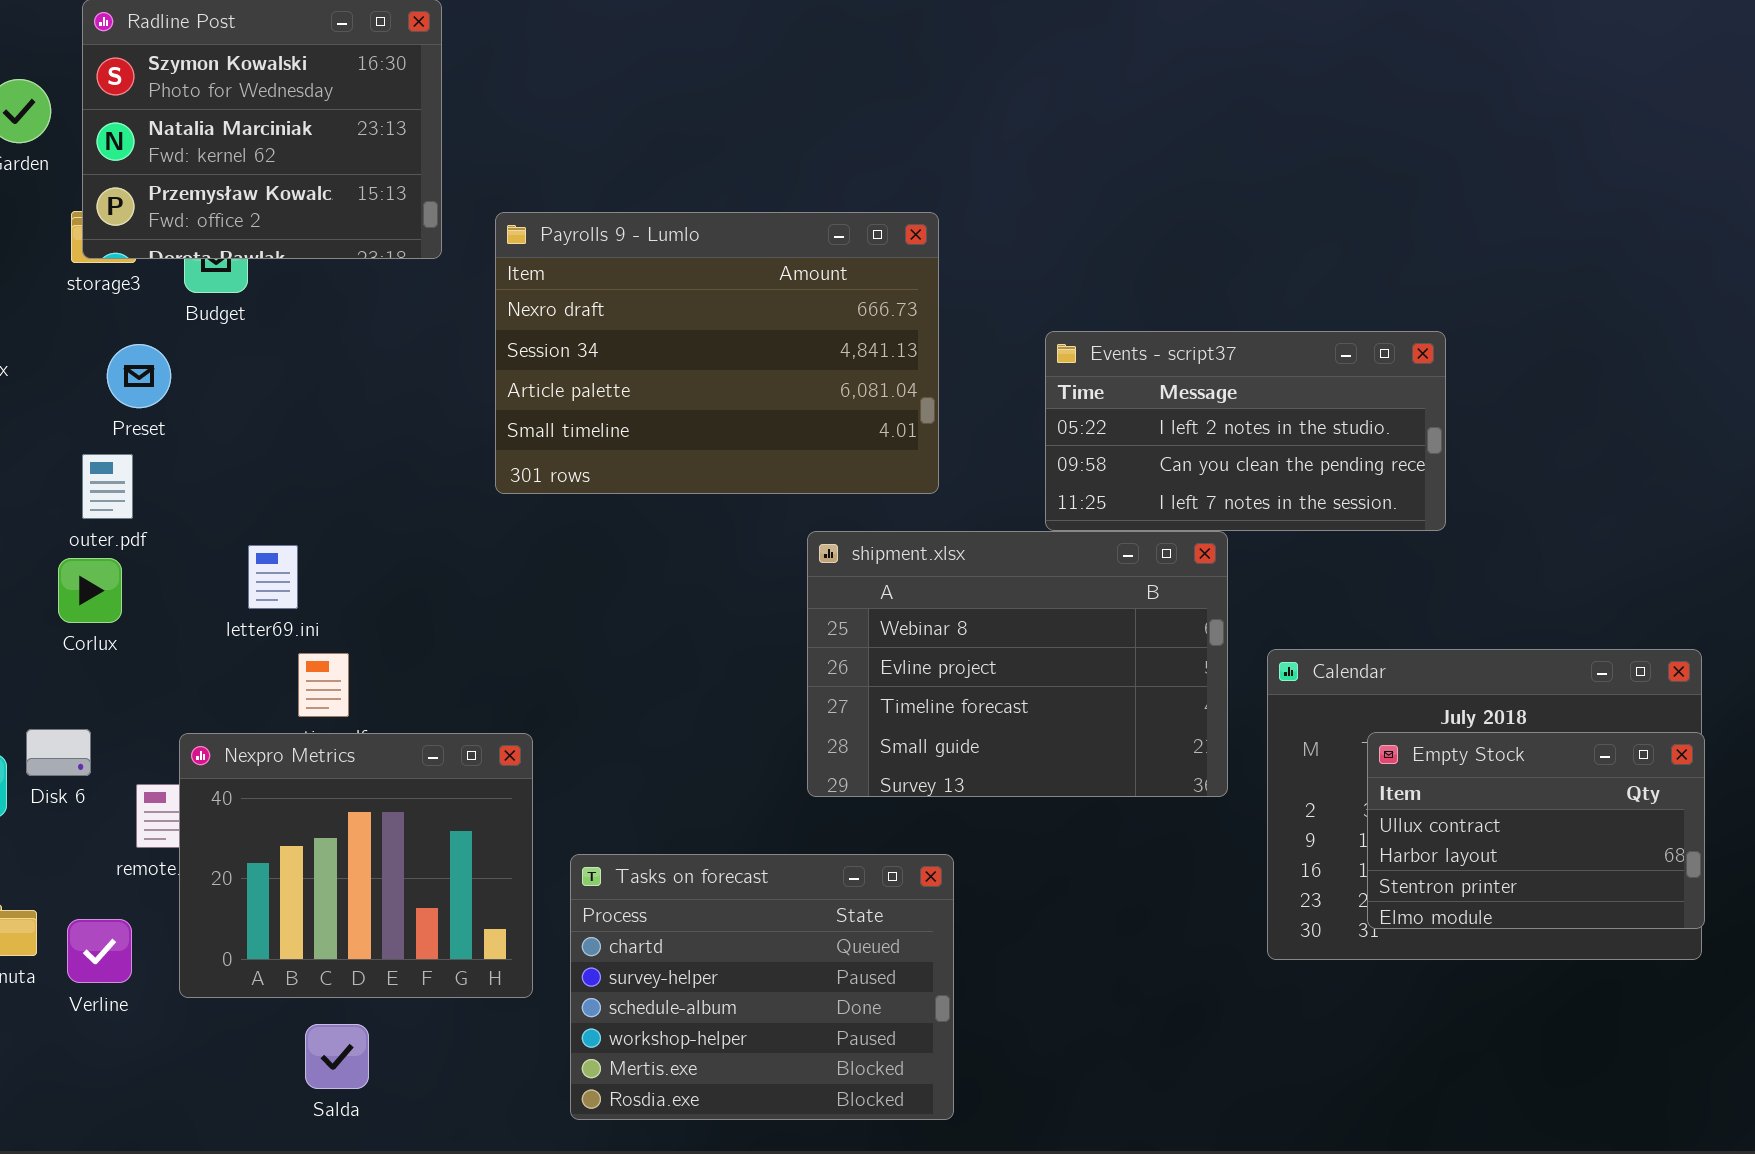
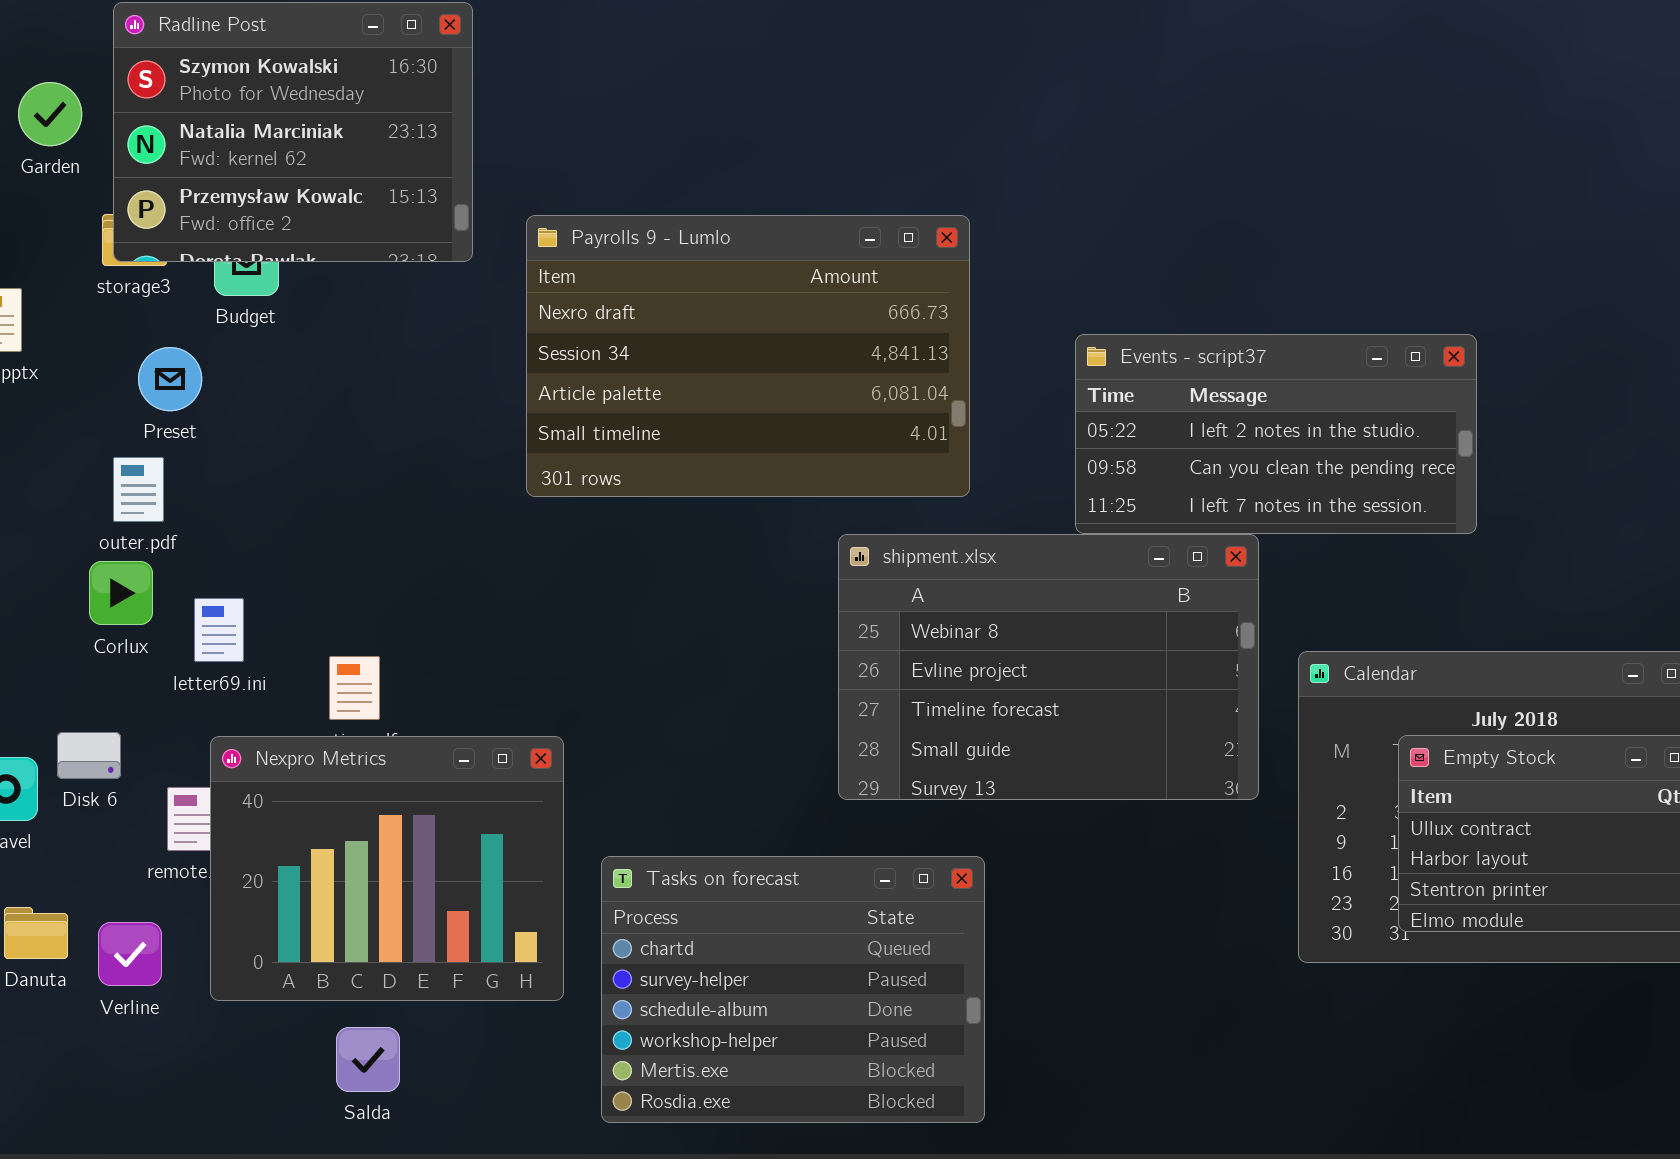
letter69.ini: [248,545,298,609] -> [194,598,244,662], moved

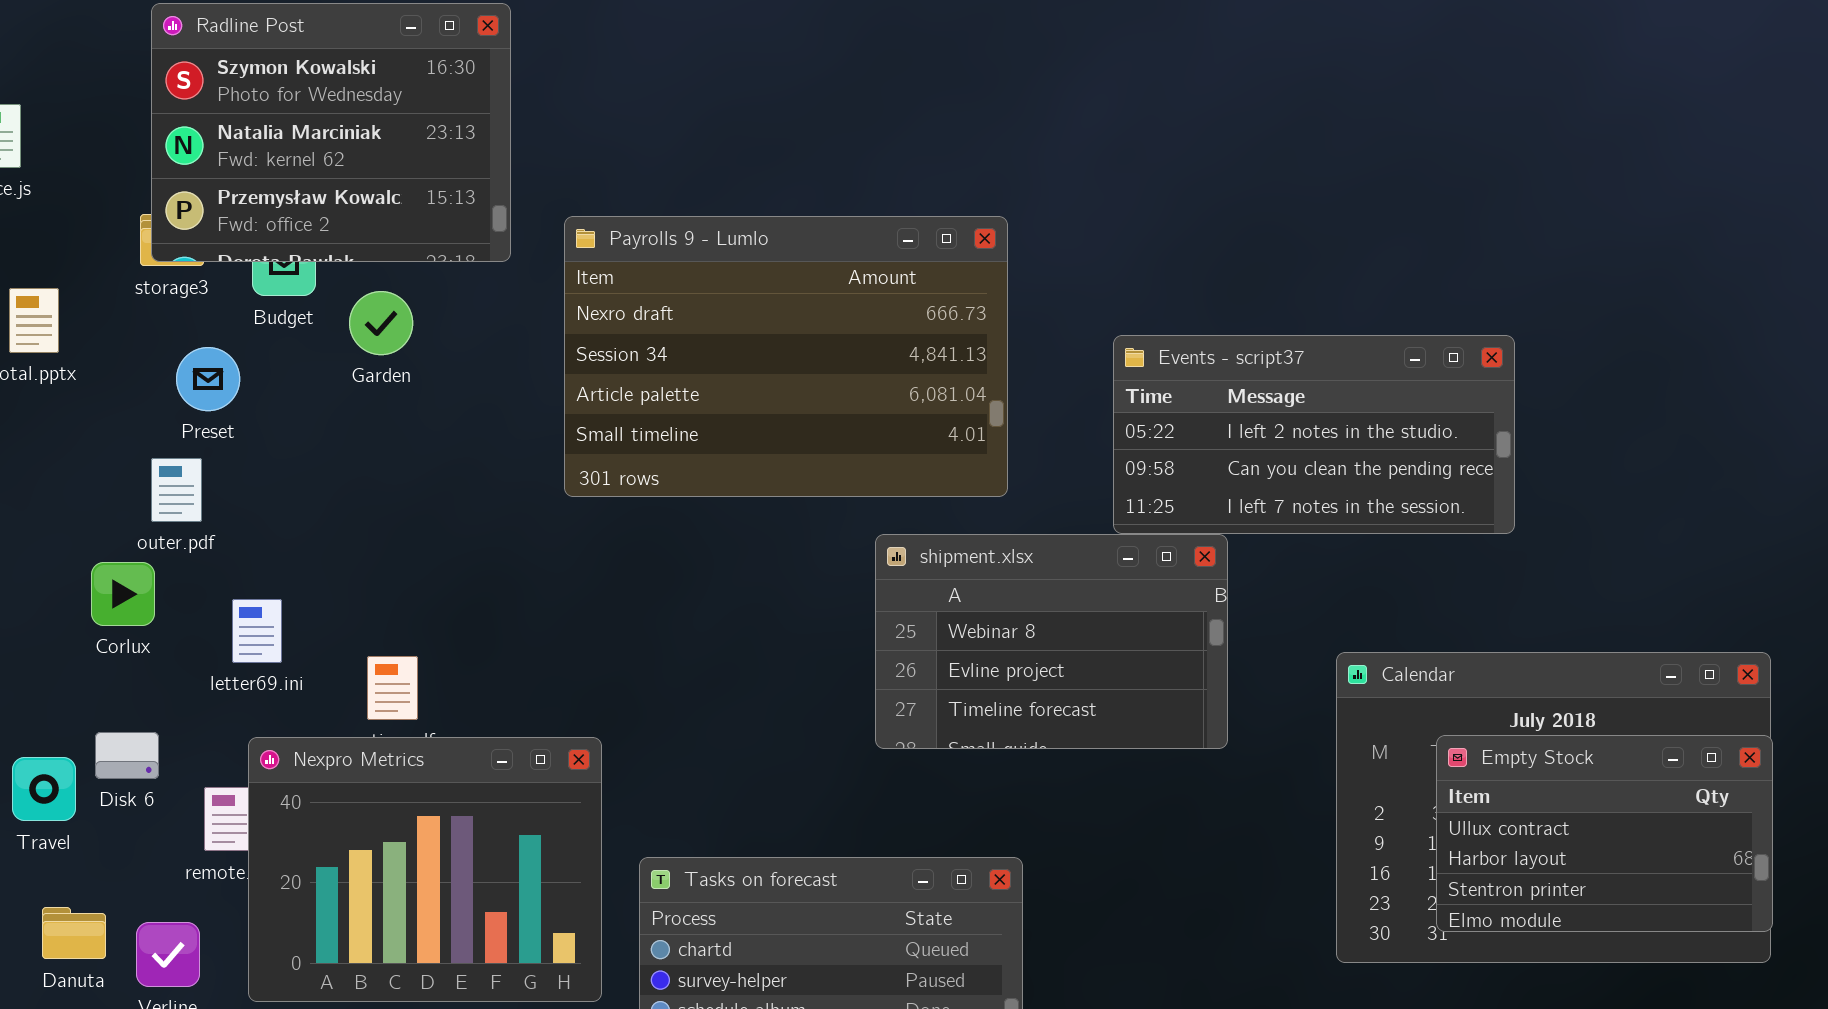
Garden: [18,82,82,146] -> [349,291,413,355], moved
shipment.xlsx: [838,534,1259,800] -> [875,534,1228,749], resized
Corlux: [89,561,153,625] -> [91,562,155,626], moved

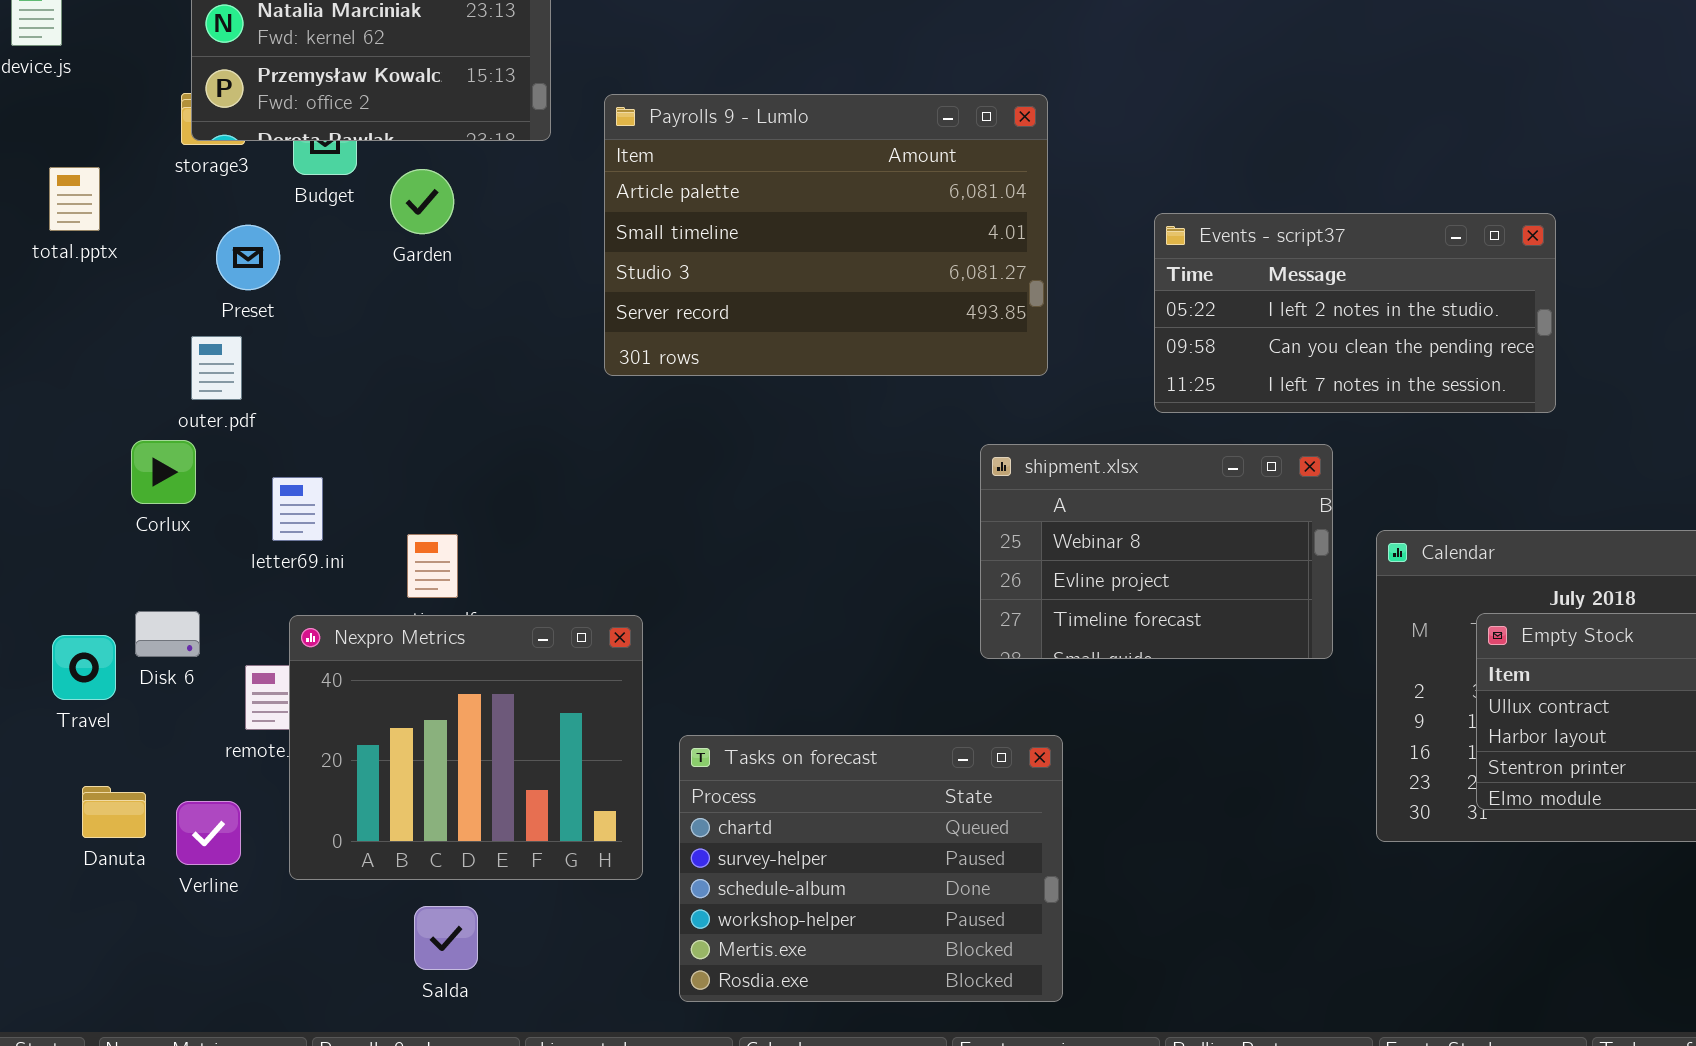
Payrolls 9 - Lumlo: [564,216,1008,497] -> [604,94,1048,376], scrolled down 2 rows
shipment.xlsx: [875,534,1228,749] -> [980,444,1333,659], moved

